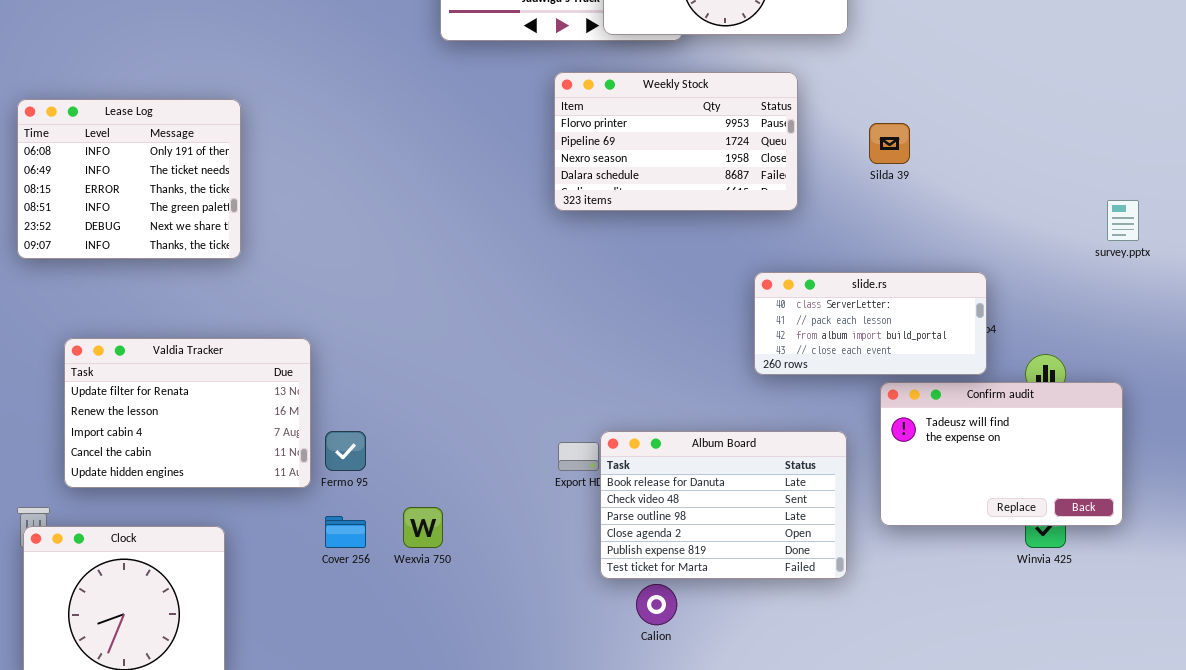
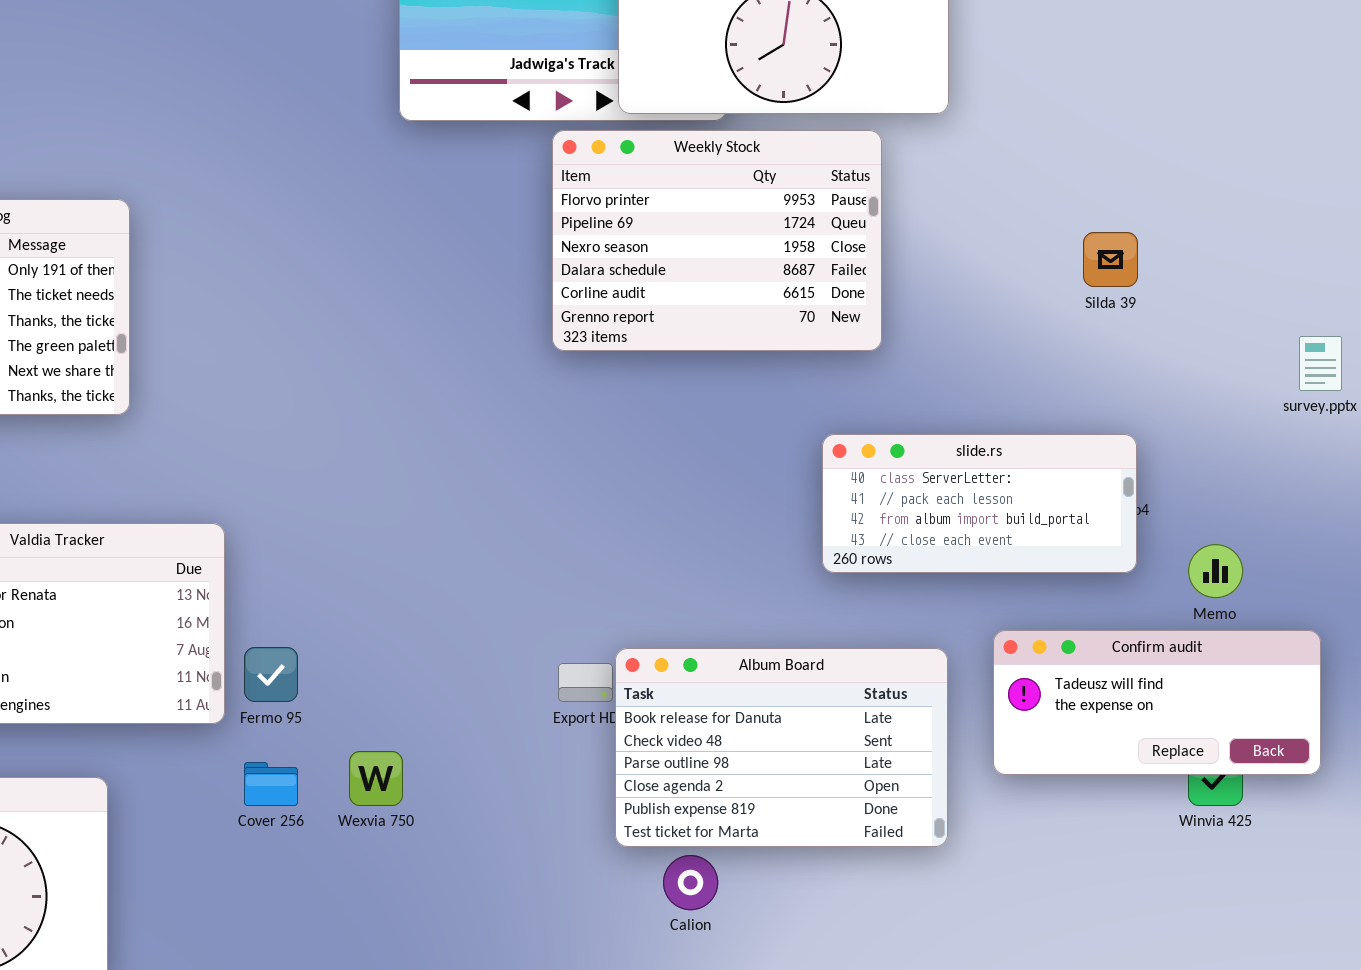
Weekly Stock: [554,72,798,211] -> [552,130,882,351], resized
Silda 39: [869,123,910,164] -> [1083,232,1138,287], moved
Confirm audit: [880,382,1123,526] -> [993,630,1321,775], resized

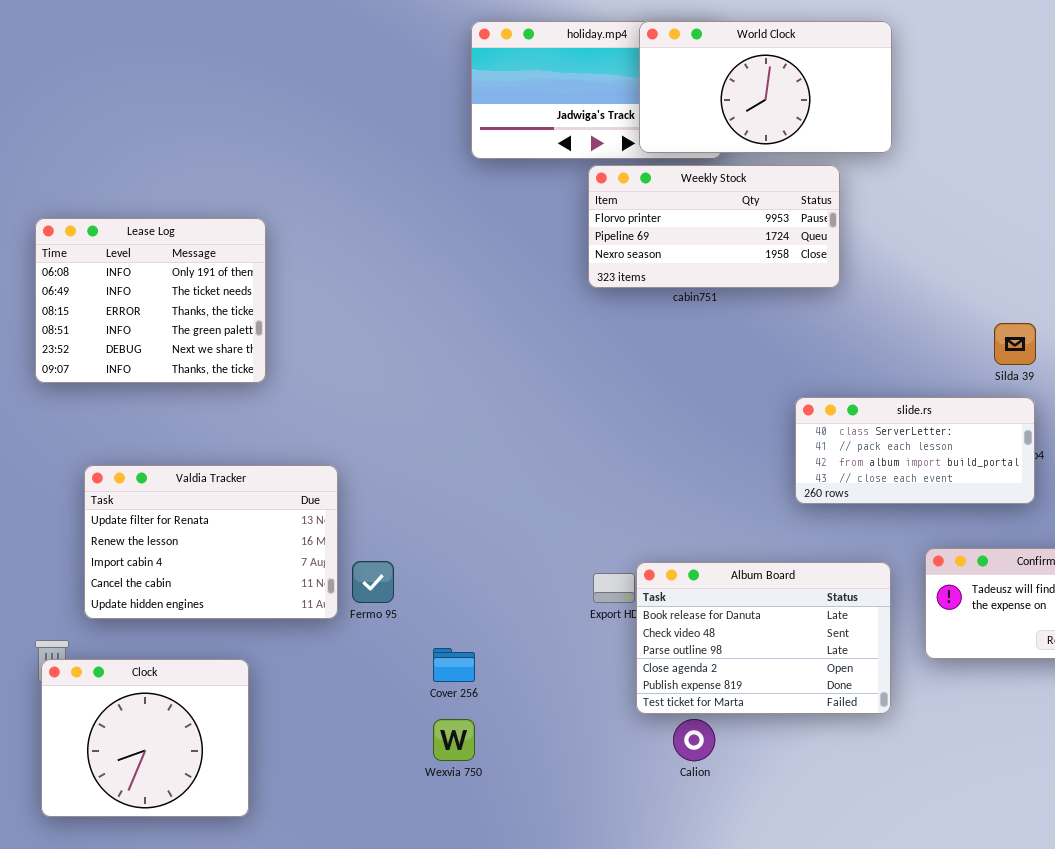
Weekly Stock: [552,130,882,351] -> [588,165,840,288], resized
Silda 39: [1083,232,1138,287] -> [994,323,1036,365], moved
Wexvia 750: [349,751,403,806] -> [433,719,475,761], moved
Cover 256: [244,762,298,806] -> [433,648,475,682], moved

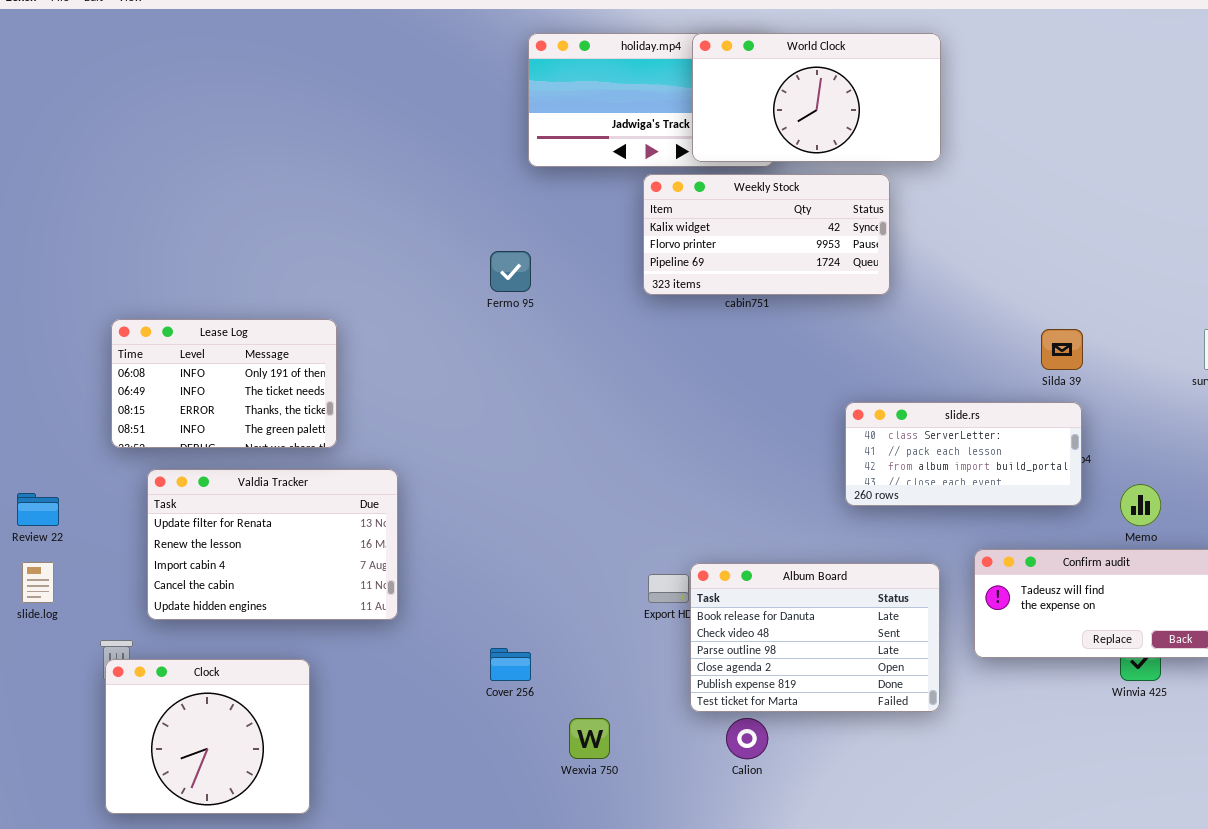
Weekly Stock: [588,165,840,288] -> [643,174,890,295], scrolled up 1 row
Lease Log: [35,218,266,383] -> [111,319,337,448], moved, resized
Fermo 95: [352,561,394,603] -> [490,251,531,292], moved
Wexvia 750: [433,719,475,761] -> [569,718,610,759], moved

